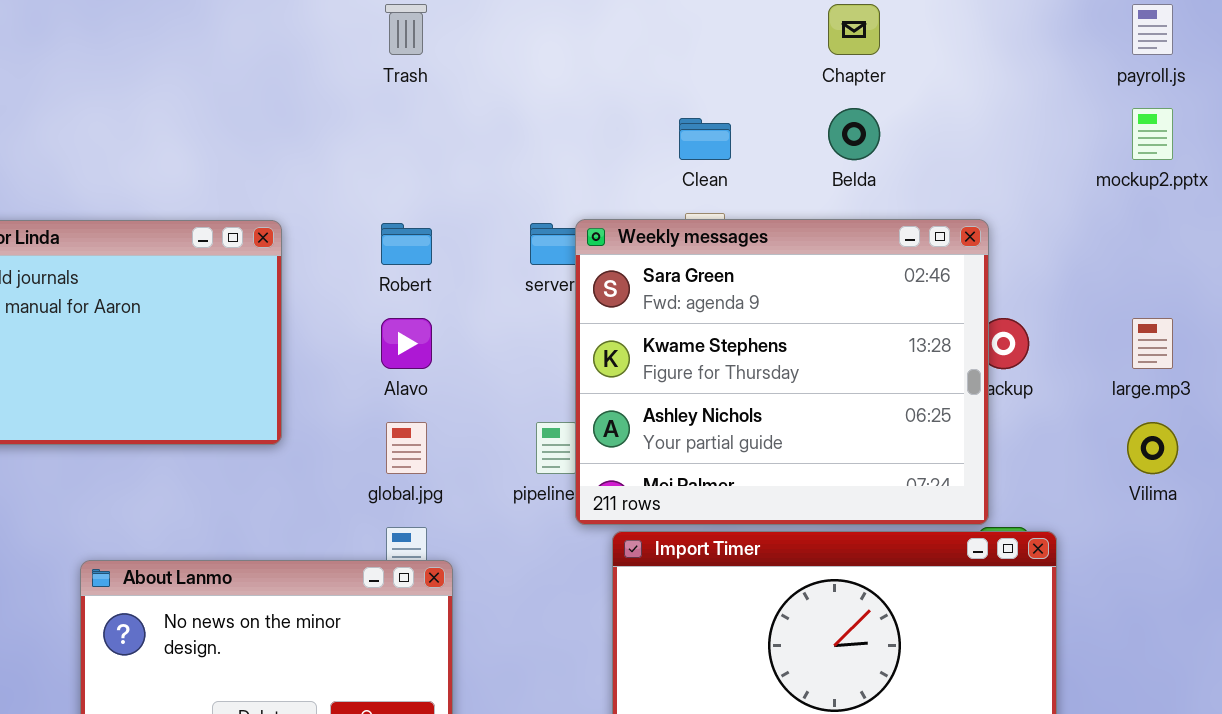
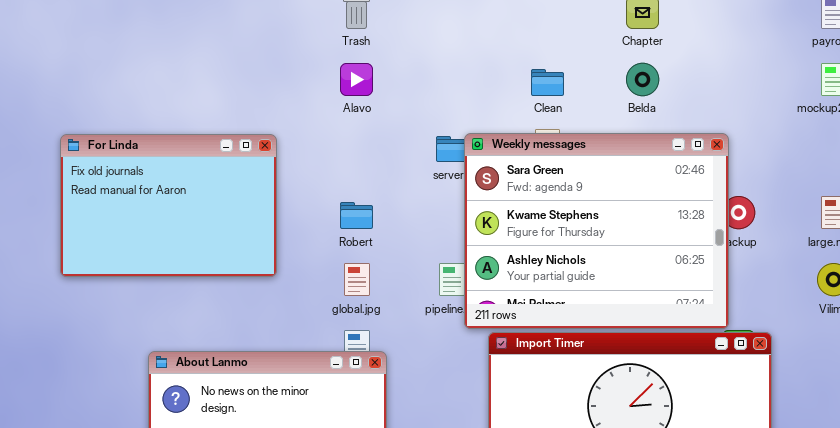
Robert: [381,223,432,265] -> [340,202,373,229], moved
Alavo: [381,318,432,369] -> [340,63,373,96], moved

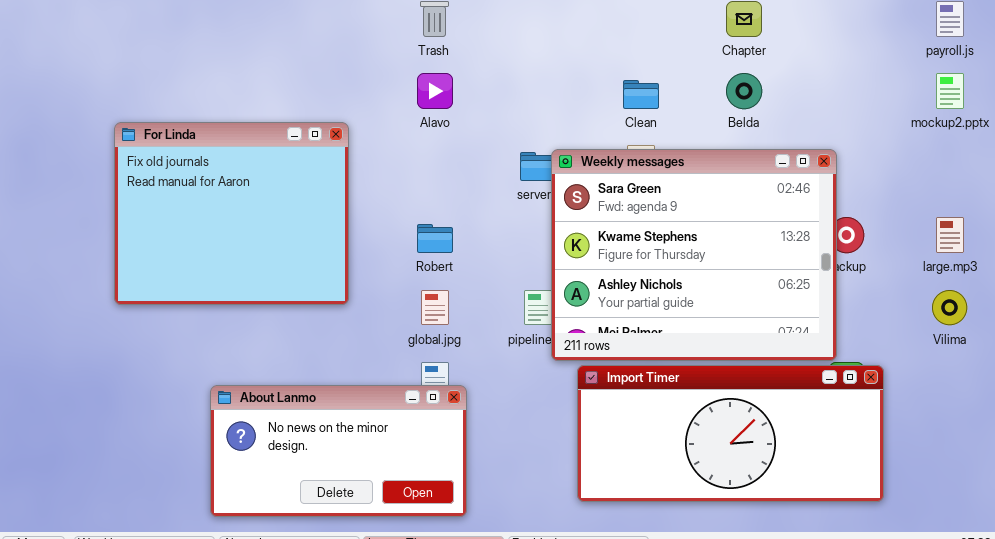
For Linda: [60,134,277,277] -> [114,122,349,305], resized

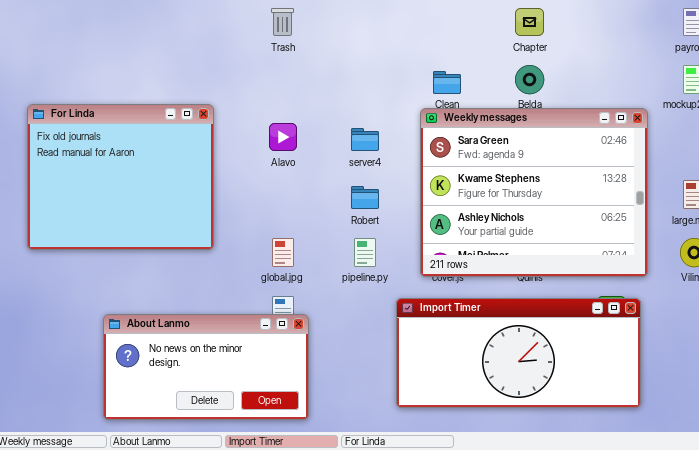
Alavo: [417,73,453,109] -> [269,123,297,151], moved
Weekly messages: [551,149,837,361] -> [420,108,648,277], moved
Robert: [417,224,453,253] -> [351,186,379,209], moved

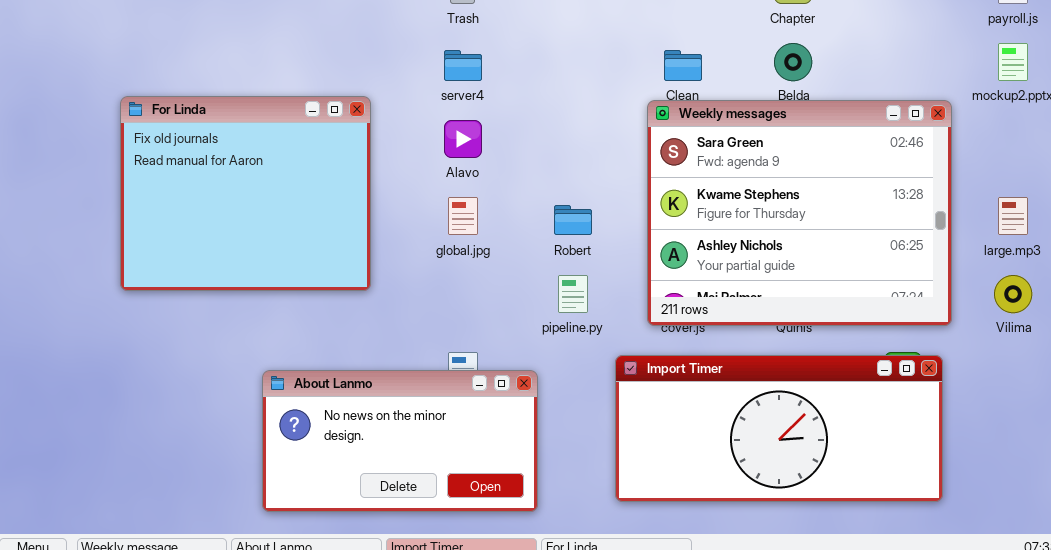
server4: [351,128,379,151] -> [444,50,482,81], moved
global.jpg: [272,238,294,267] -> [448,197,478,235], moved
About Lanmo: [103,314,309,420] -> [262,370,538,512], moved

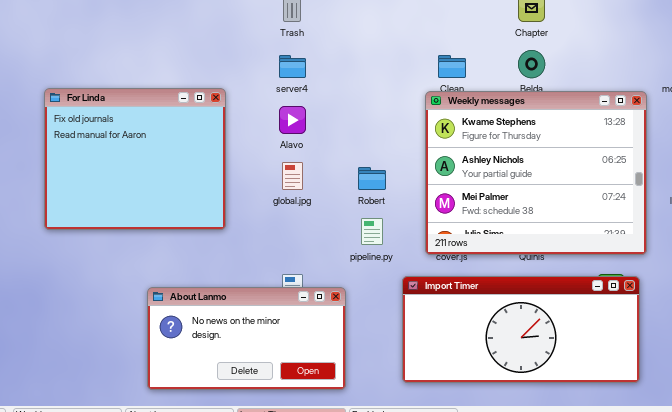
Weekly messages: [647,100,952,326] -> [425,91,647,255], scrolled down 1 row

